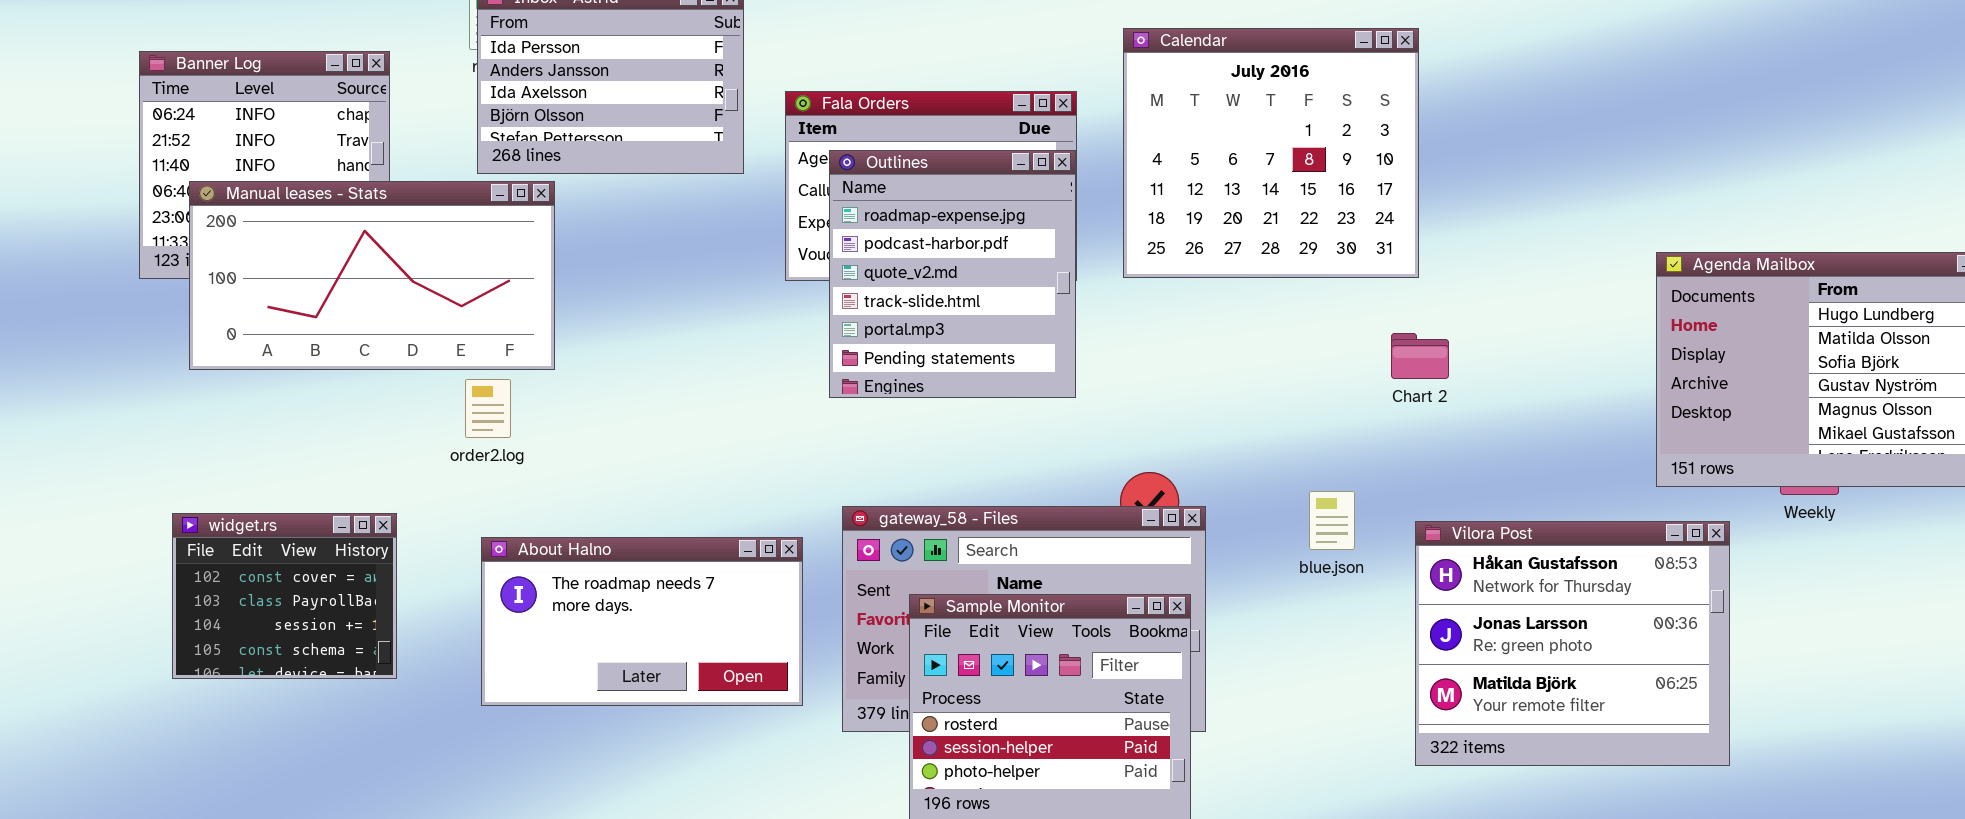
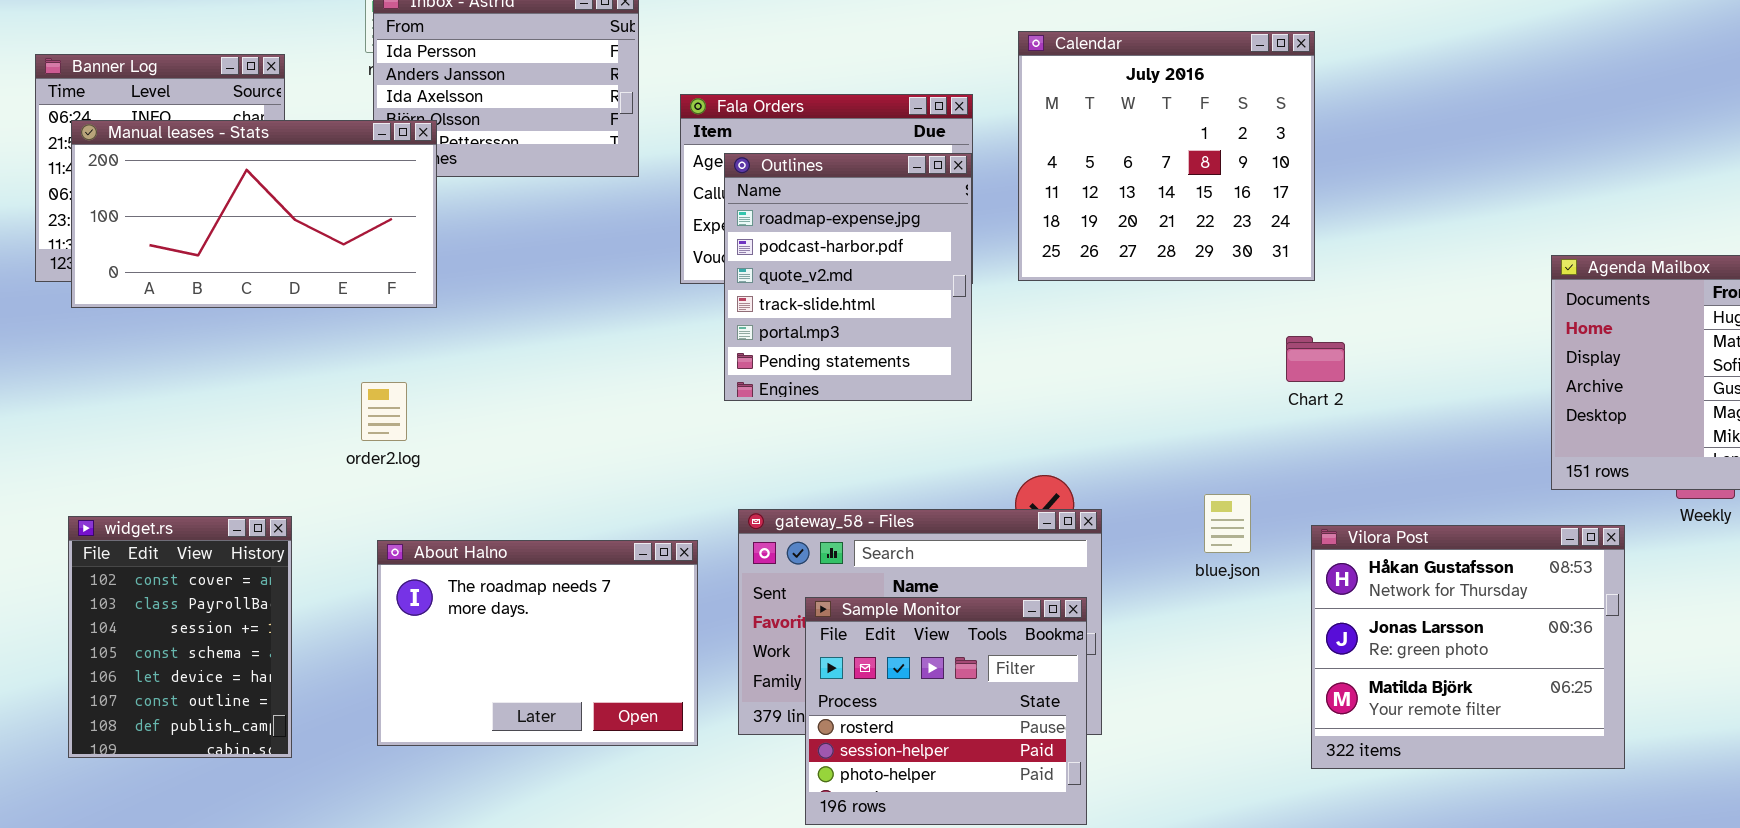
Manual leases - Stats: [189,181,555,370] -> [71,120,437,308], moved
widget.rs: [172,513,397,679] -> [68,516,292,758], resized
About Halno: [481,537,803,706] -> [377,540,698,746], resized

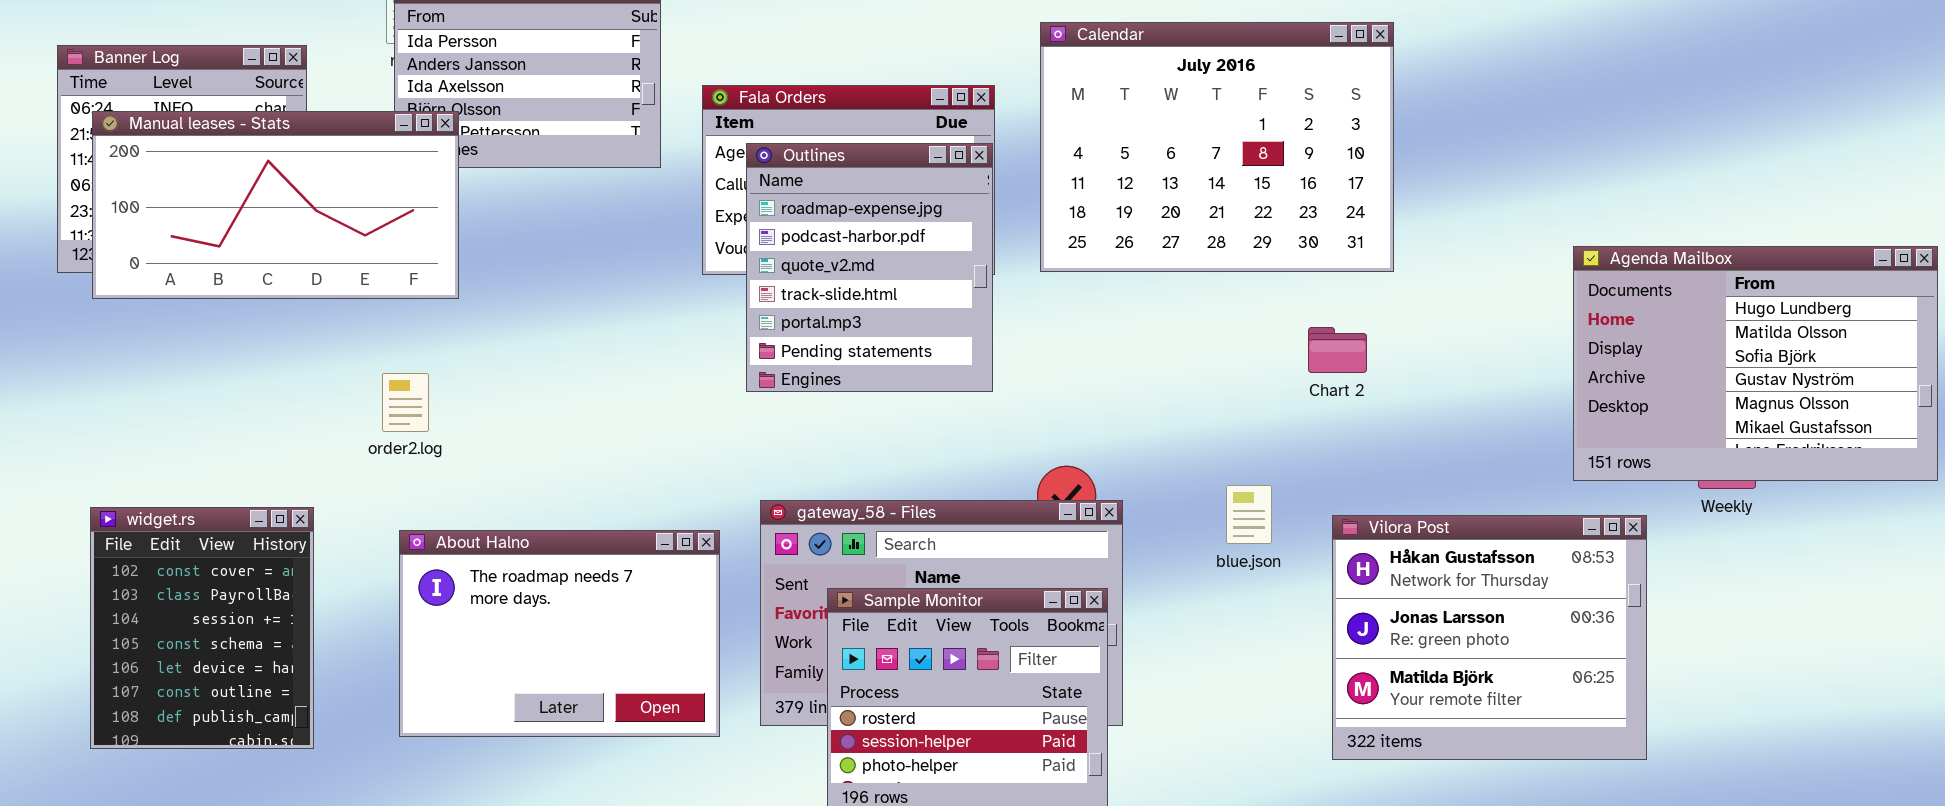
Calendar: [1018,31,1315,281] -> [1040,22,1394,272], resized

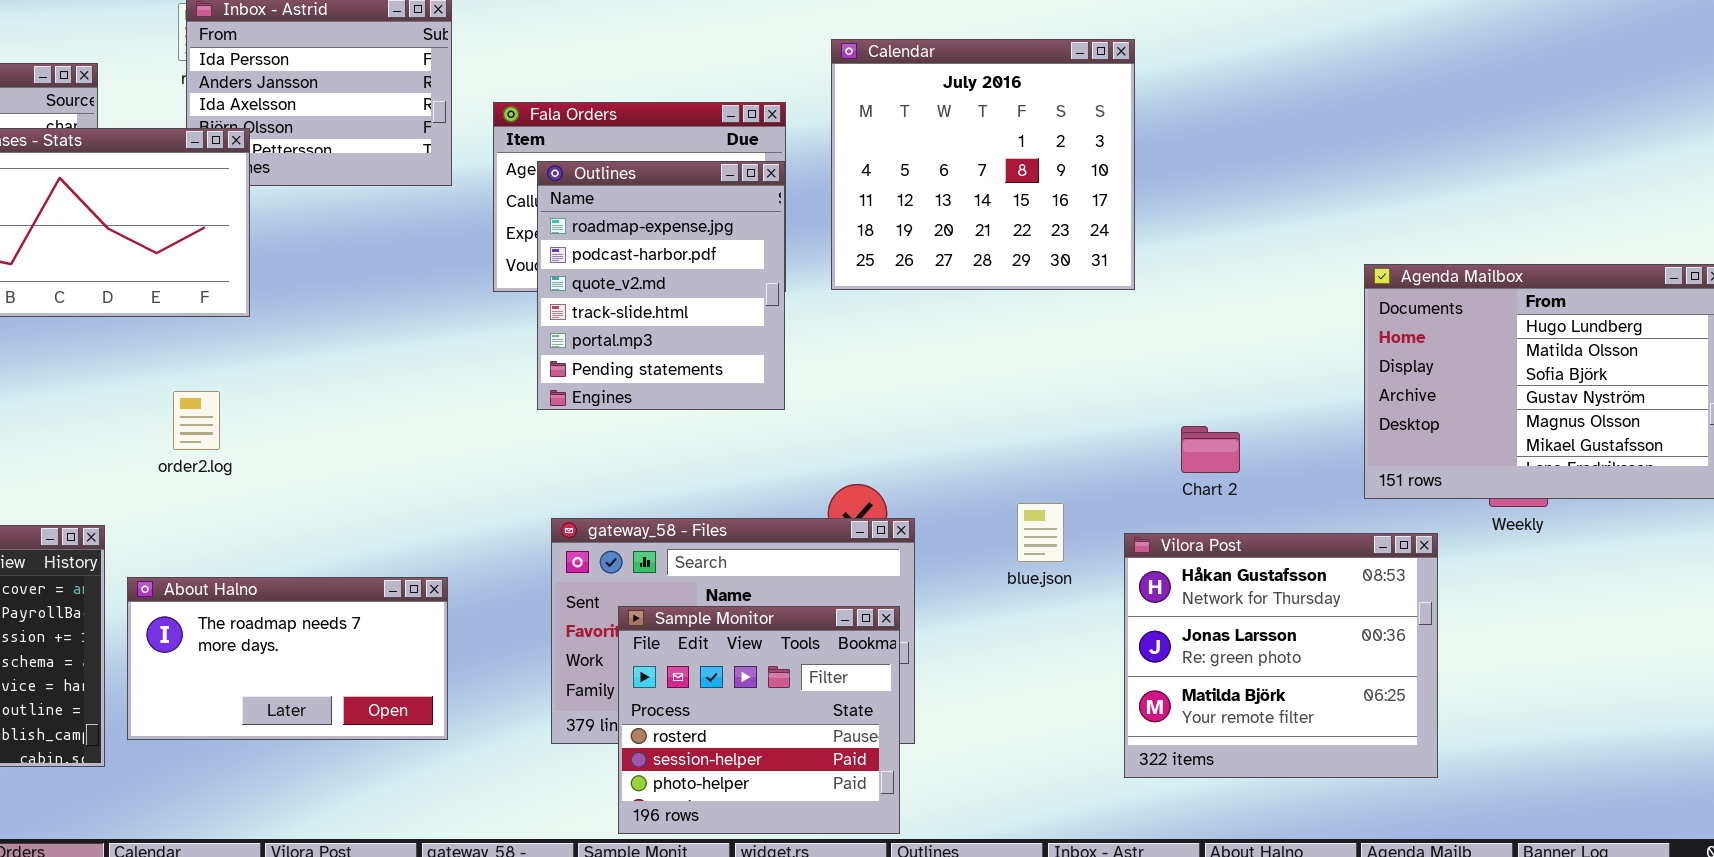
Calendar: [1040,22,1394,272] -> [831,39,1135,290], resized
Chart 2: [1308,327,1367,373] -> [1181,426,1240,473], moved
About Halno: [399,530,720,737] -> [127,577,448,740], moved, resized

